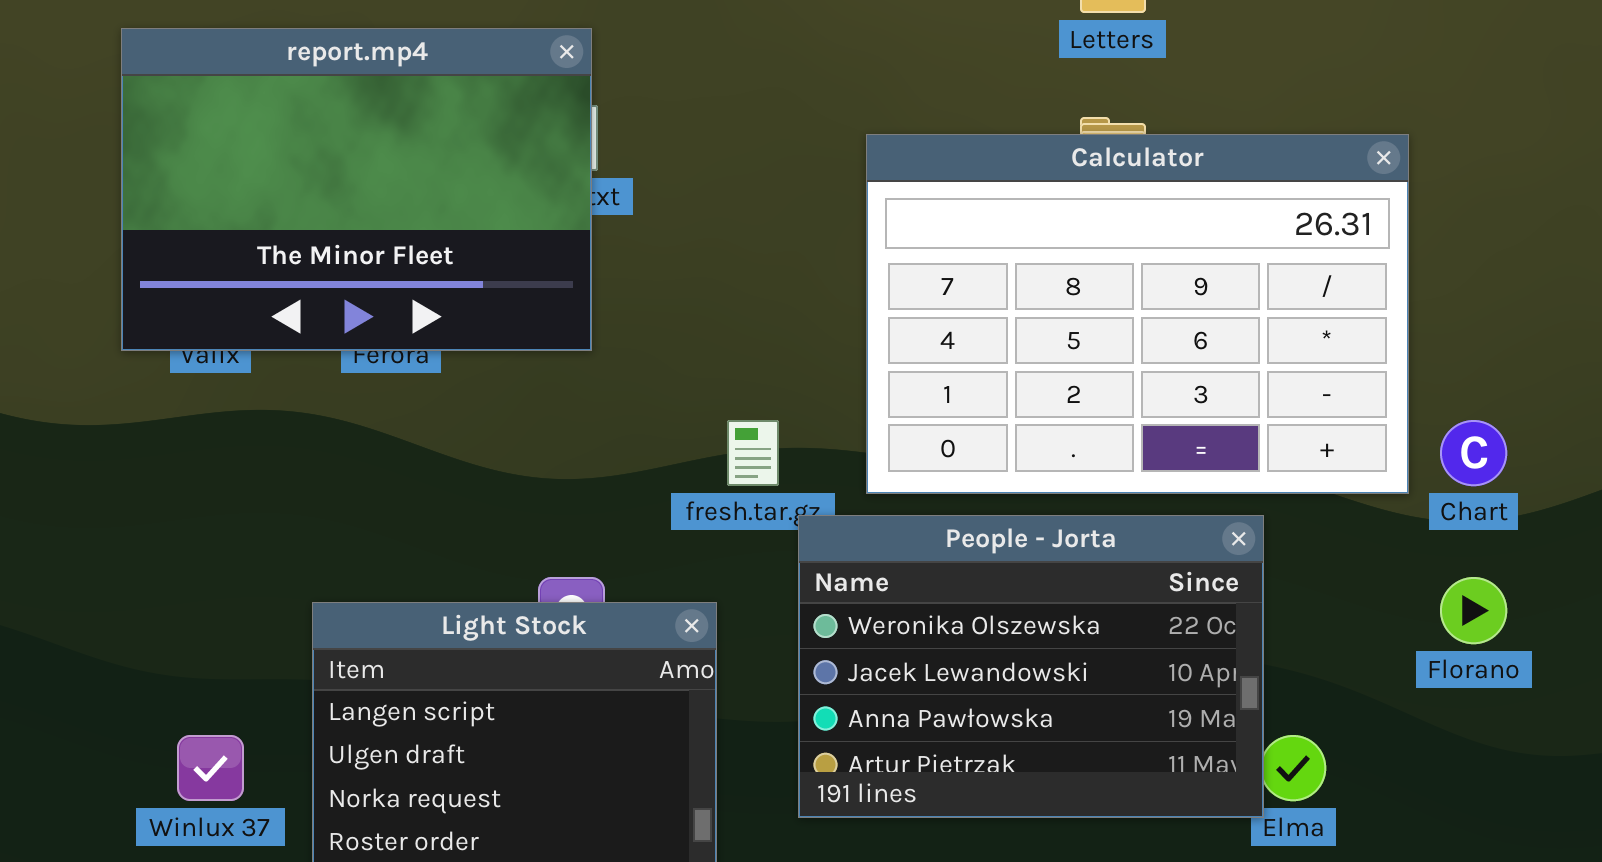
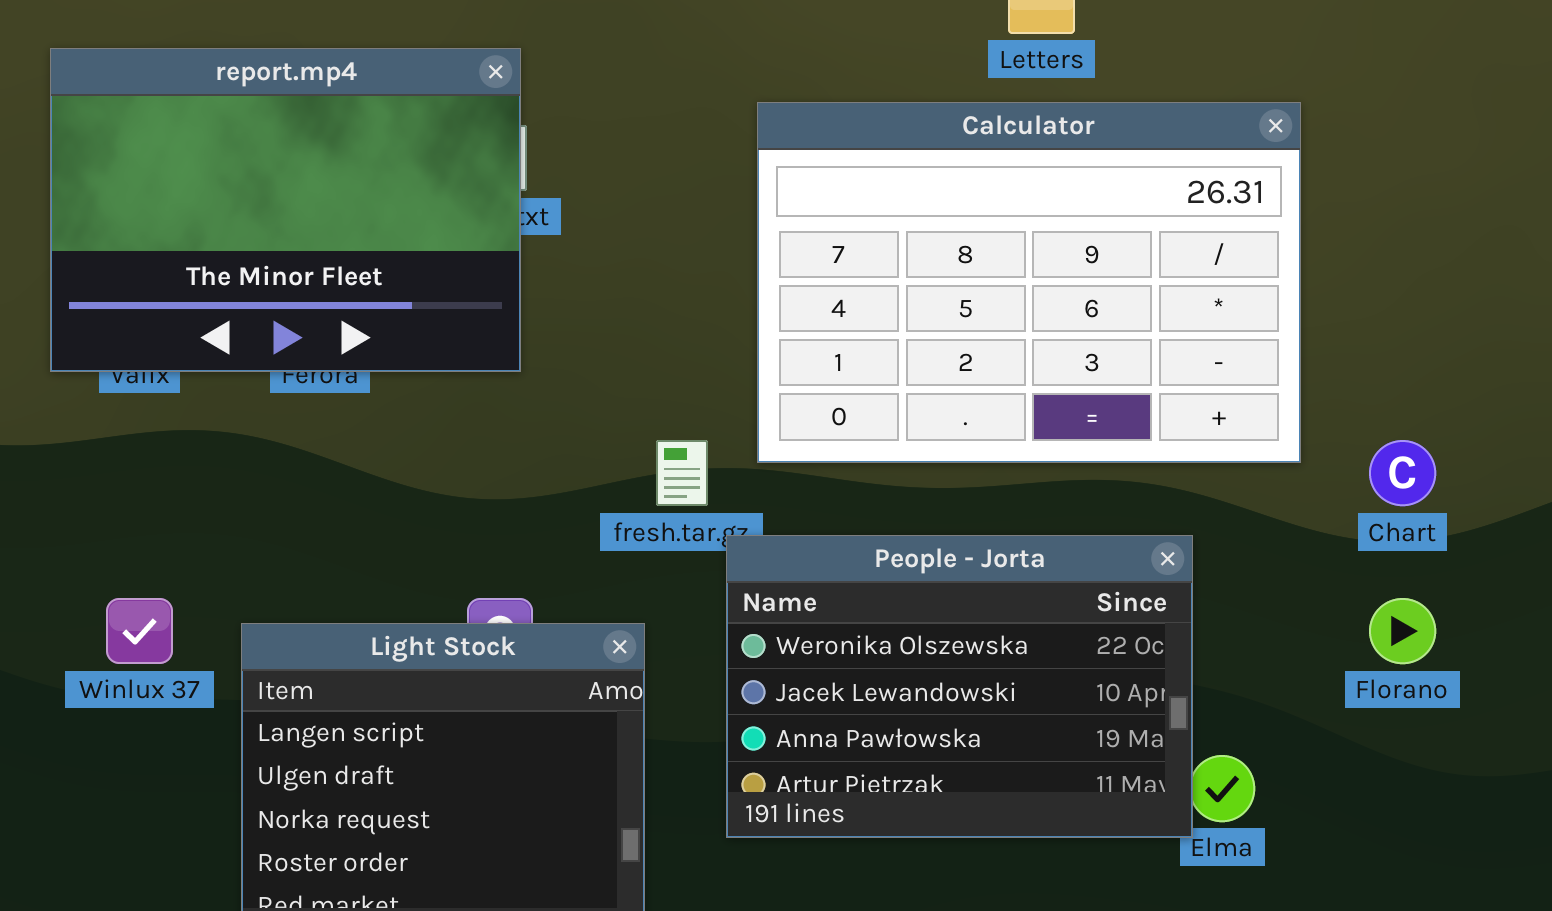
Calculator: [866,134,1409,494] -> [757,102,1301,463], moved
Winlux 37: [177,735,244,801] -> [106,598,173,664], moved

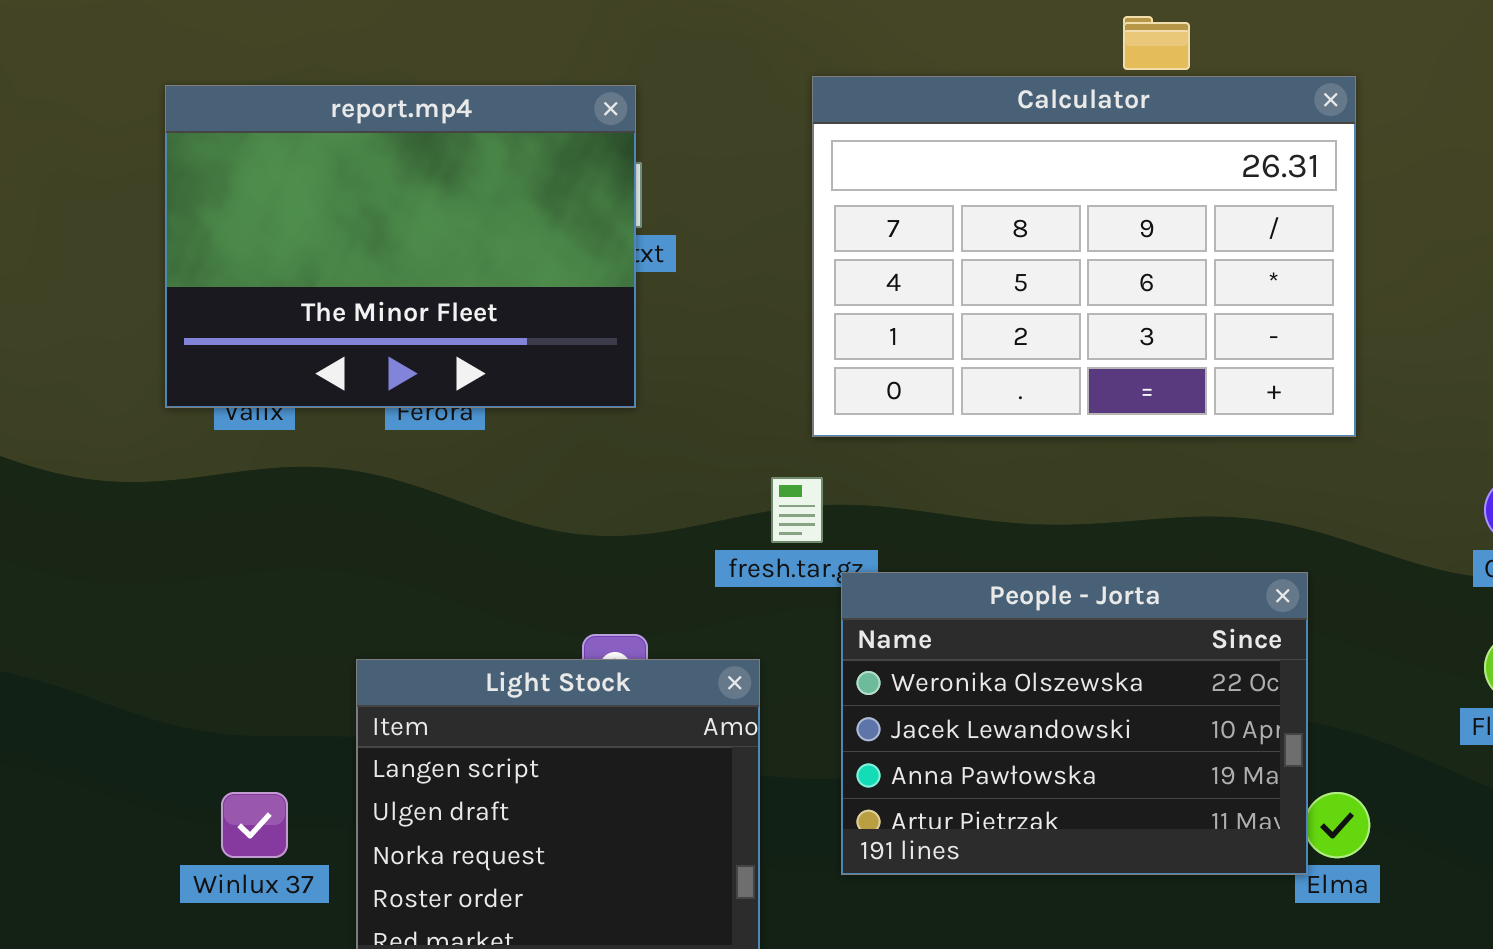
Calculator: [757,102,1301,463] -> [812,76,1356,437], moved
Winlux 37: [106,598,173,664] -> [221,792,288,858], moved

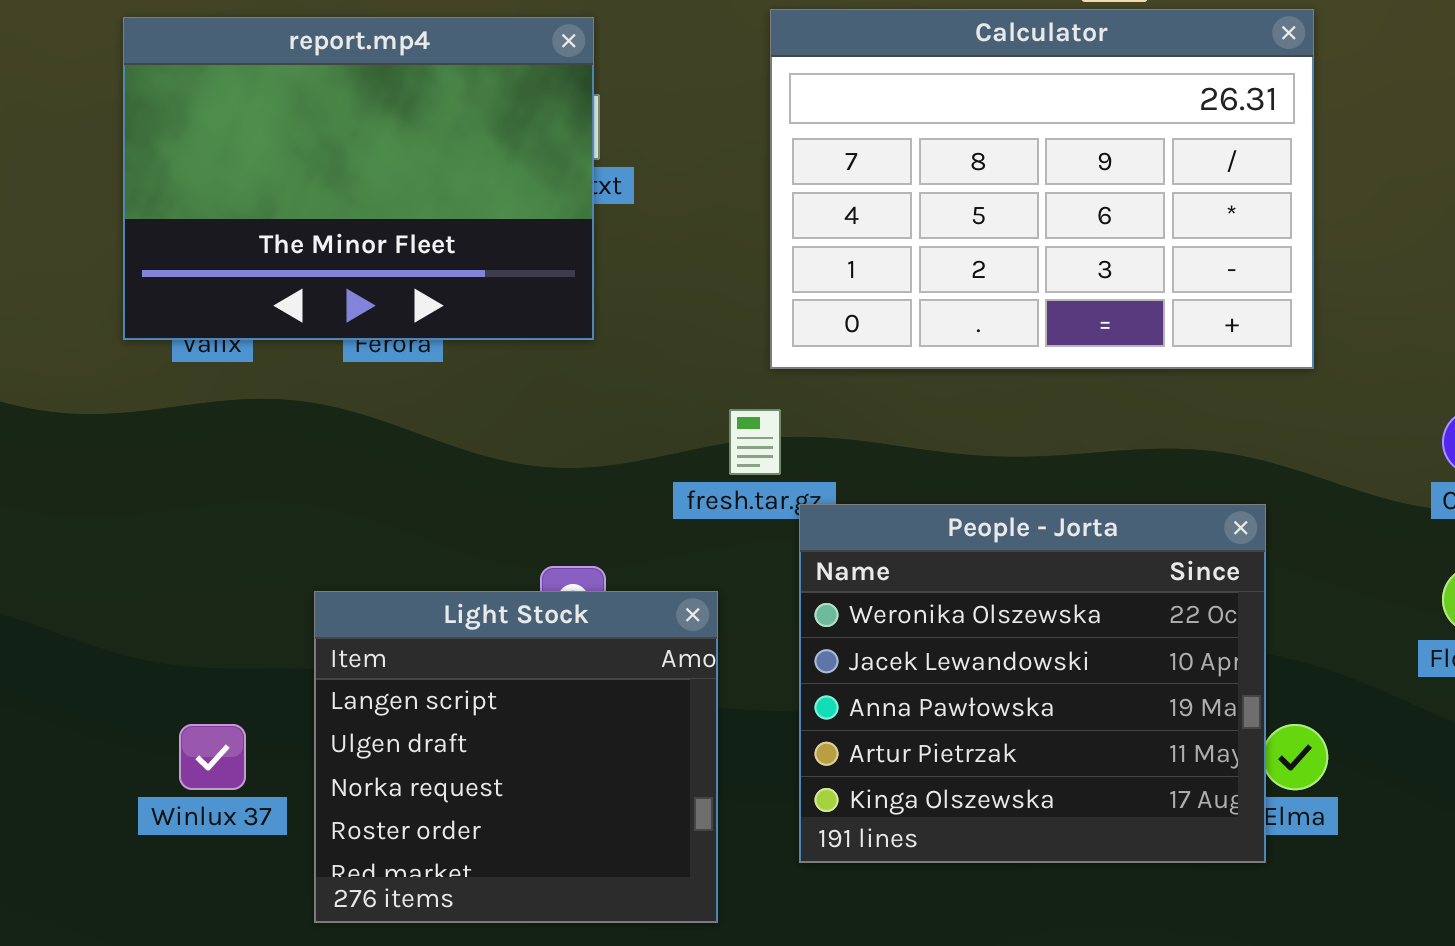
People - Jorta: [841,572,1308,875] -> [799,504,1266,863], resized

